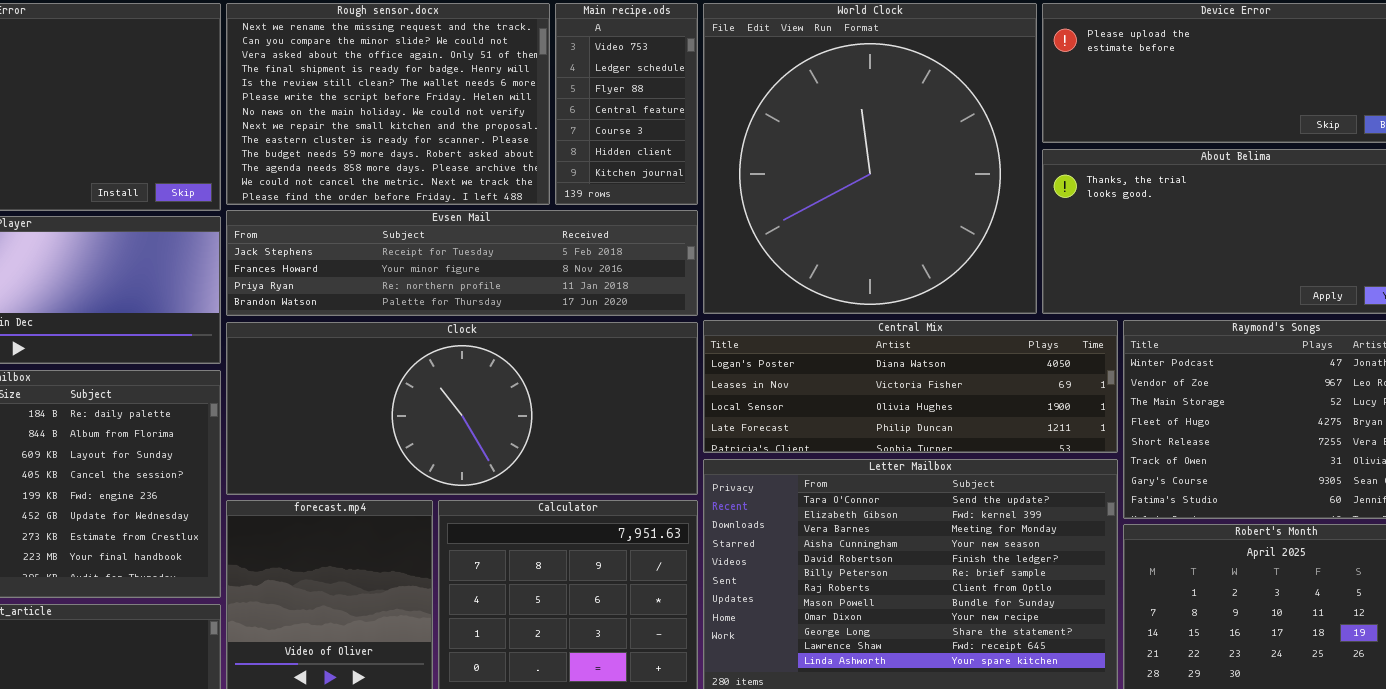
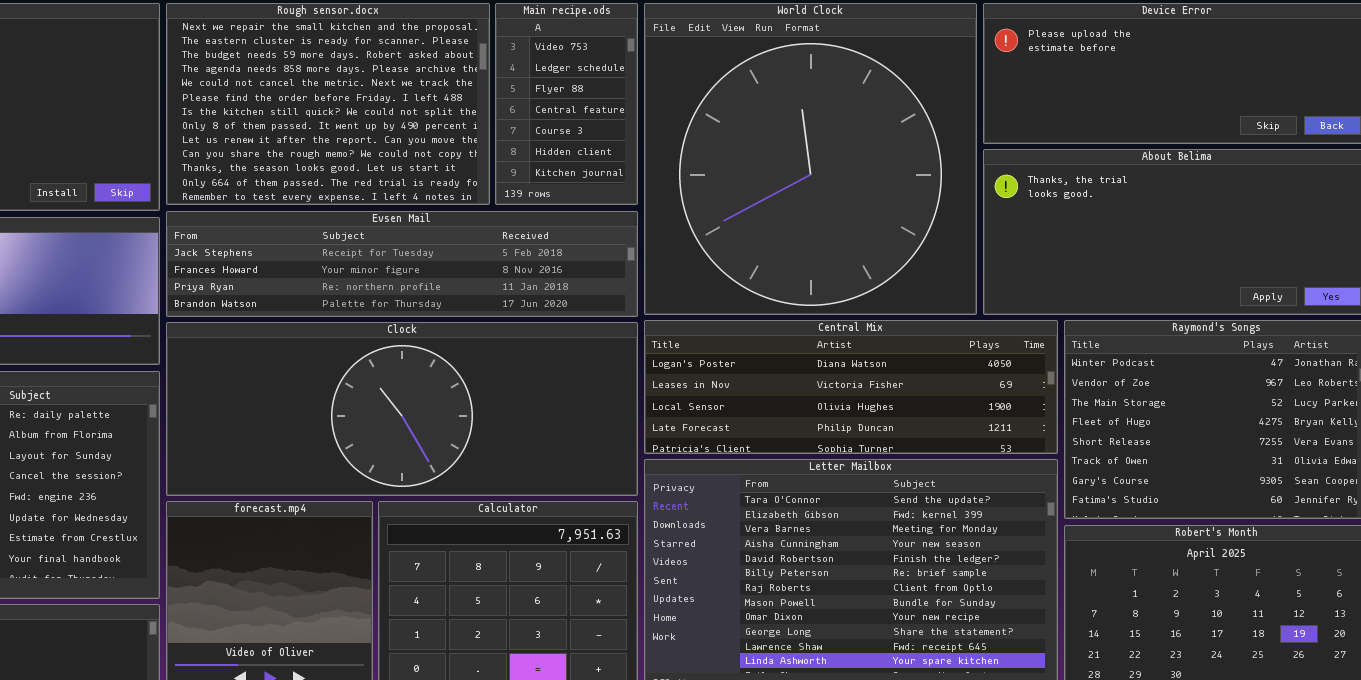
Rough sensor.docx: [226,3,550,205] -> [166,3,490,205], scrolled down 7 rows

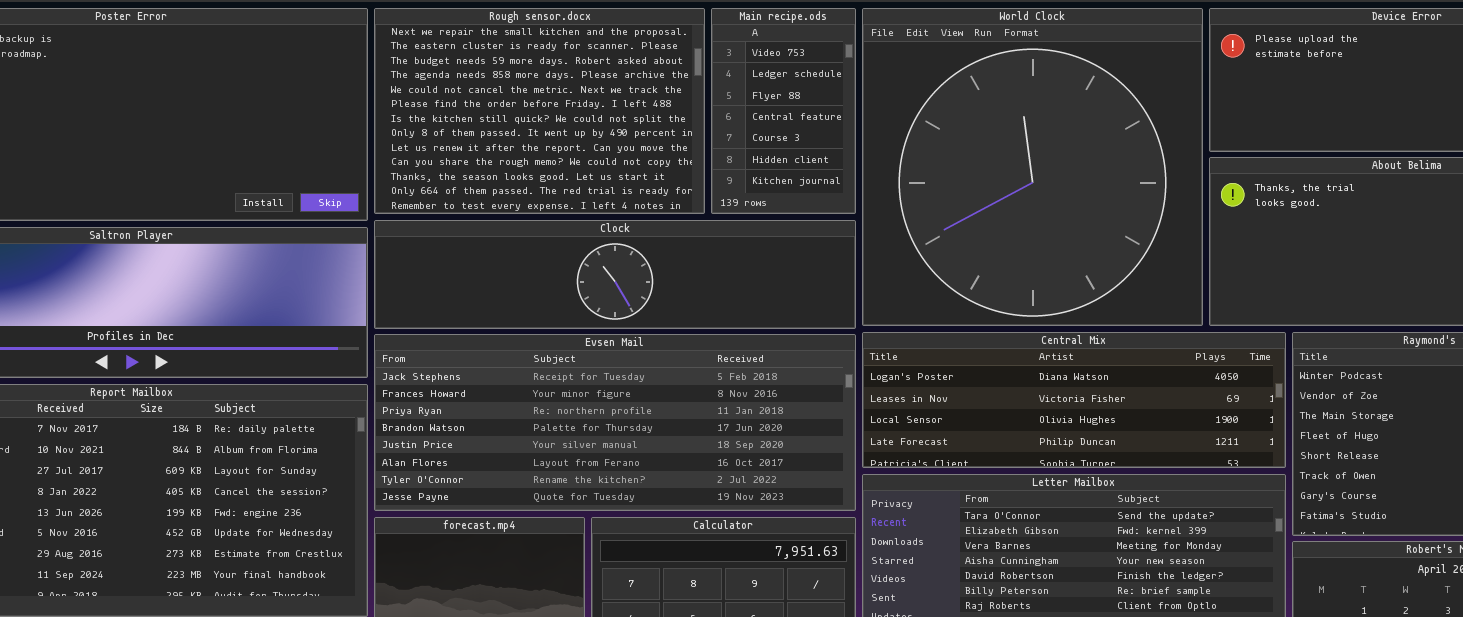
Evsen Mail: [166,211,638,317] -> [374,334,856,511], moved, resized
Clock: [166,322,638,496] -> [374,220,856,329], moved, resized

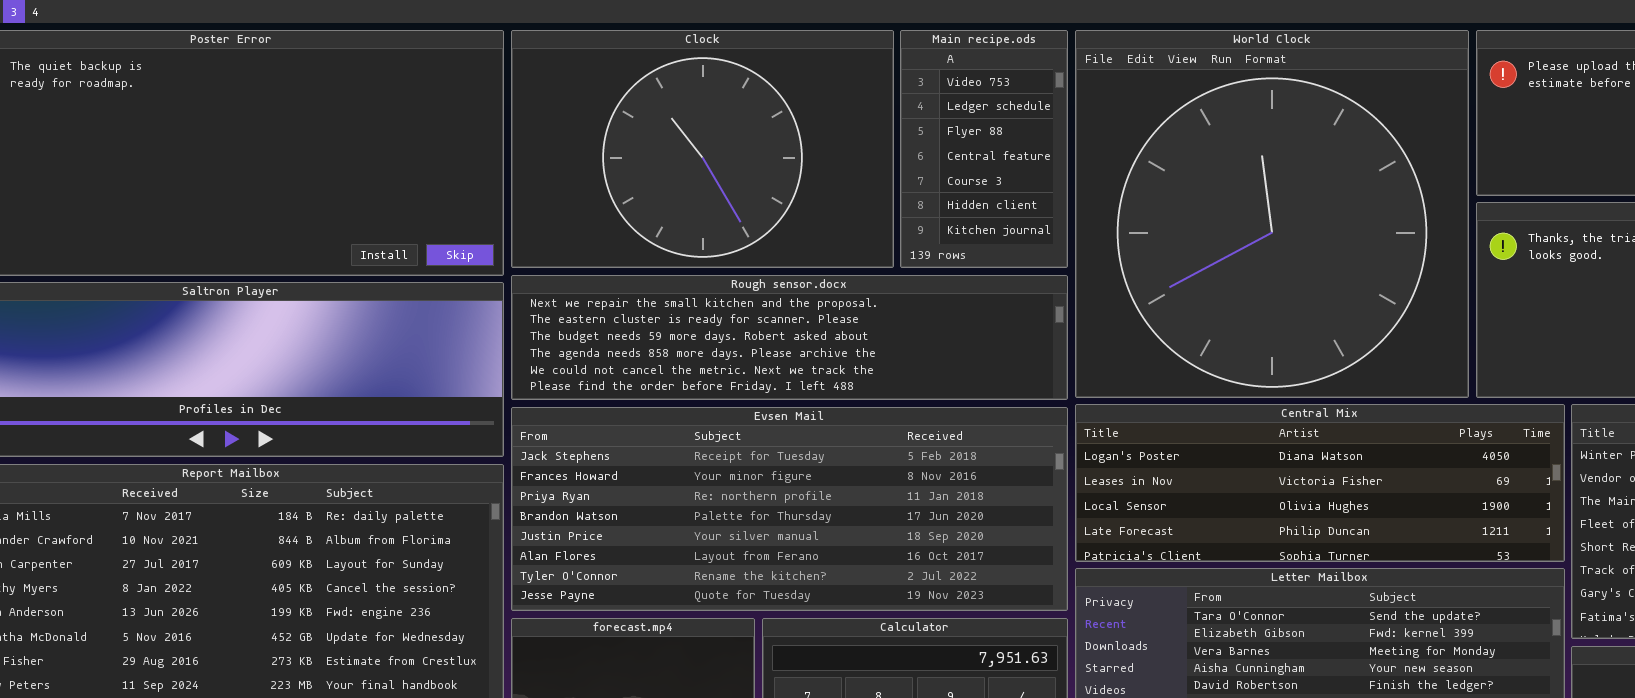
Rough sensor.docx: [374,8,705,214] -> [511,275,1068,400], moved, resized
Clock: [374,220,856,329] -> [511,30,894,268], moved, resized

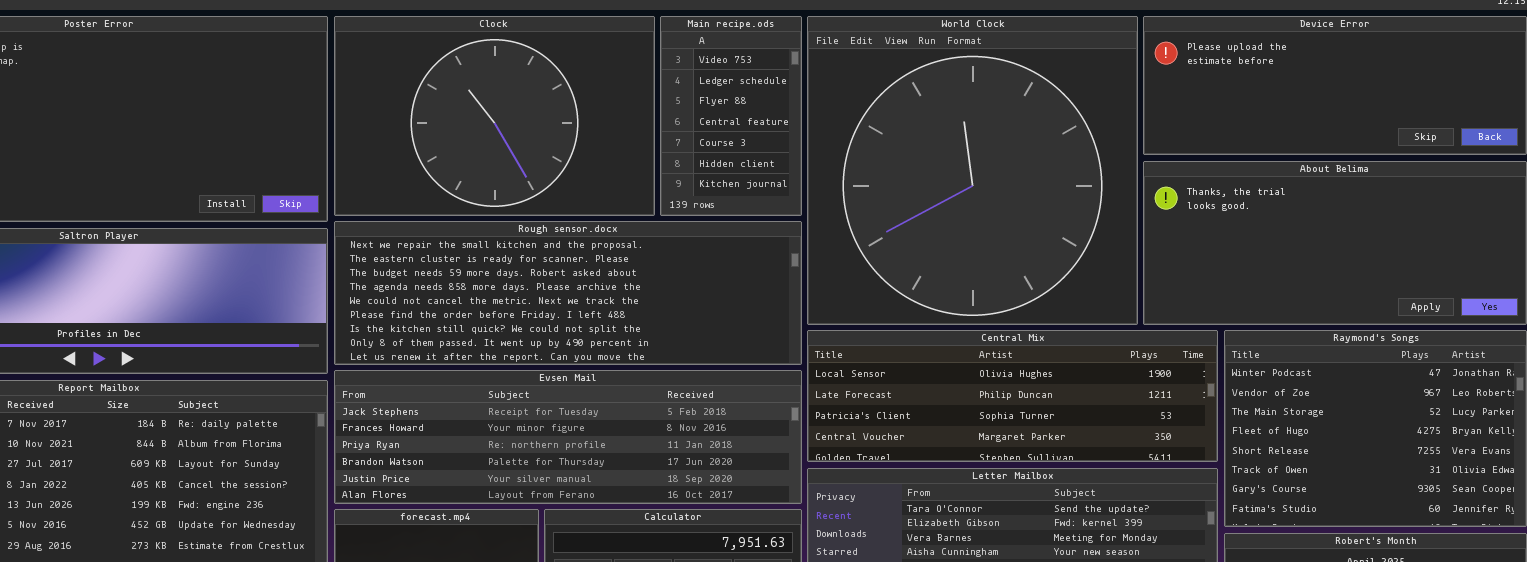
Rough sensor.docx: [511,275,1068,400] -> [334,221,802,365], resized
Central Mix: [1075,404,1565,562] -> [807,330,1218,462], scrolled down 2 rows
Evsen Mail: [511,407,1068,611] -> [334,370,802,504], resized

